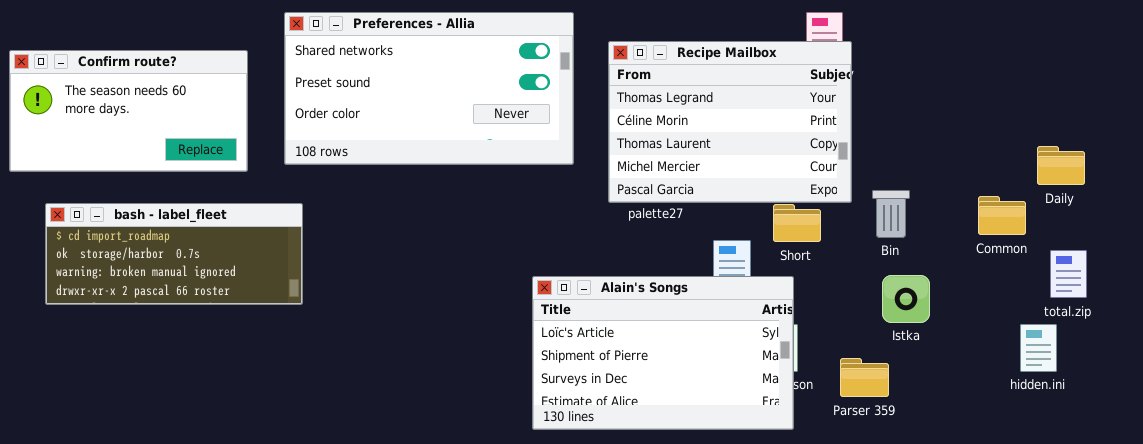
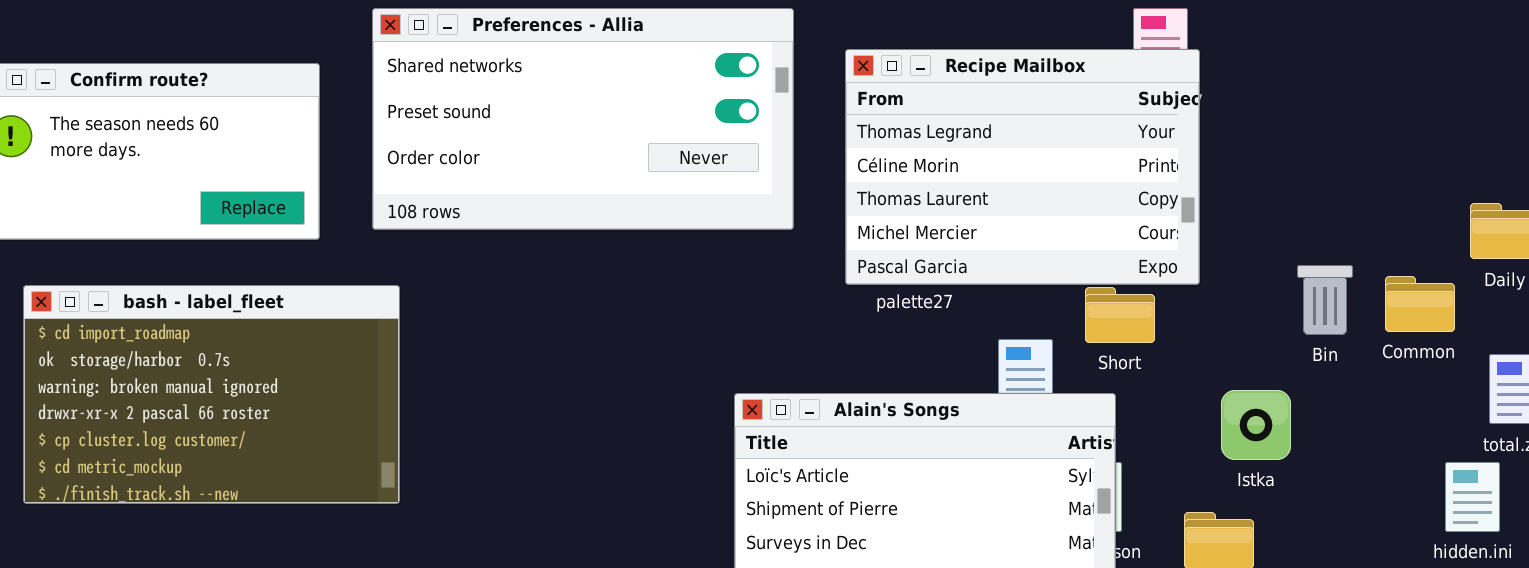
Bin: [872,190,910,238] -> [1297,265,1353,335], moved
bash - label_fleet: [45,203,303,305] -> [23,285,400,504], resized
Istka: [882,275,930,323] -> [1221,390,1291,460], moved

